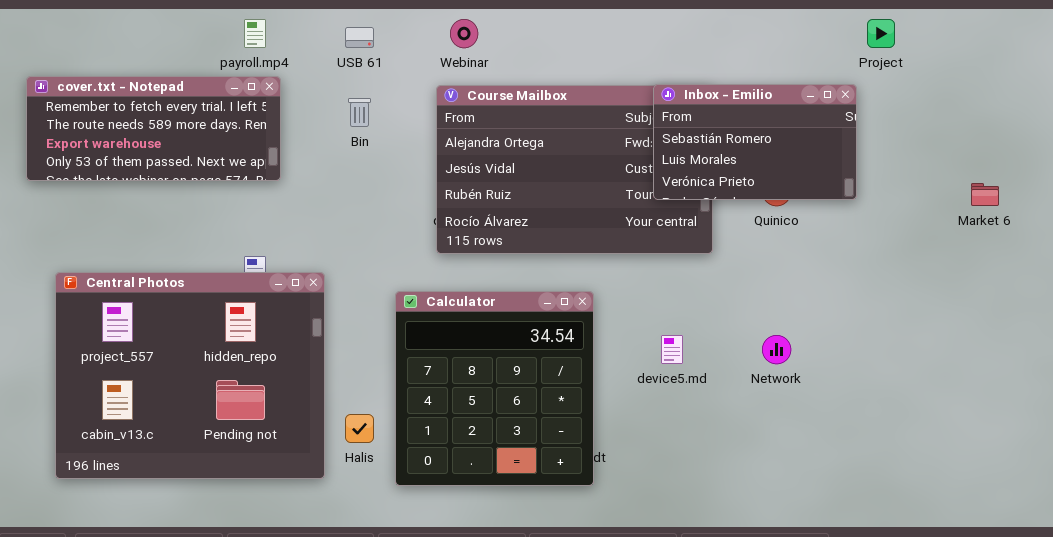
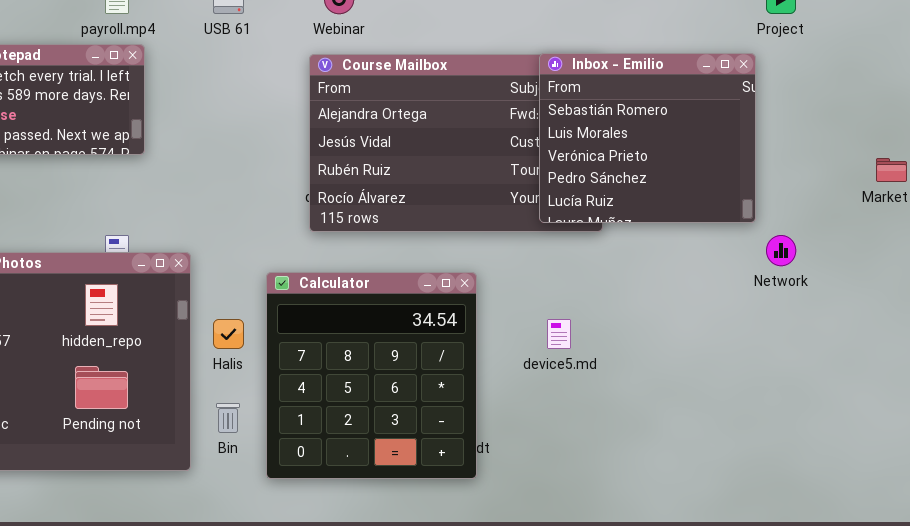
Inbox - Emilio: [653,84,857,200] -> [539,53,756,223], resized
Bin: [348,98,371,127] -> [216,403,240,433], moved
Network: [762,335,791,364] -> [766,235,796,266], moved
Halis: [345,414,374,443] -> [213,319,244,349], moved

